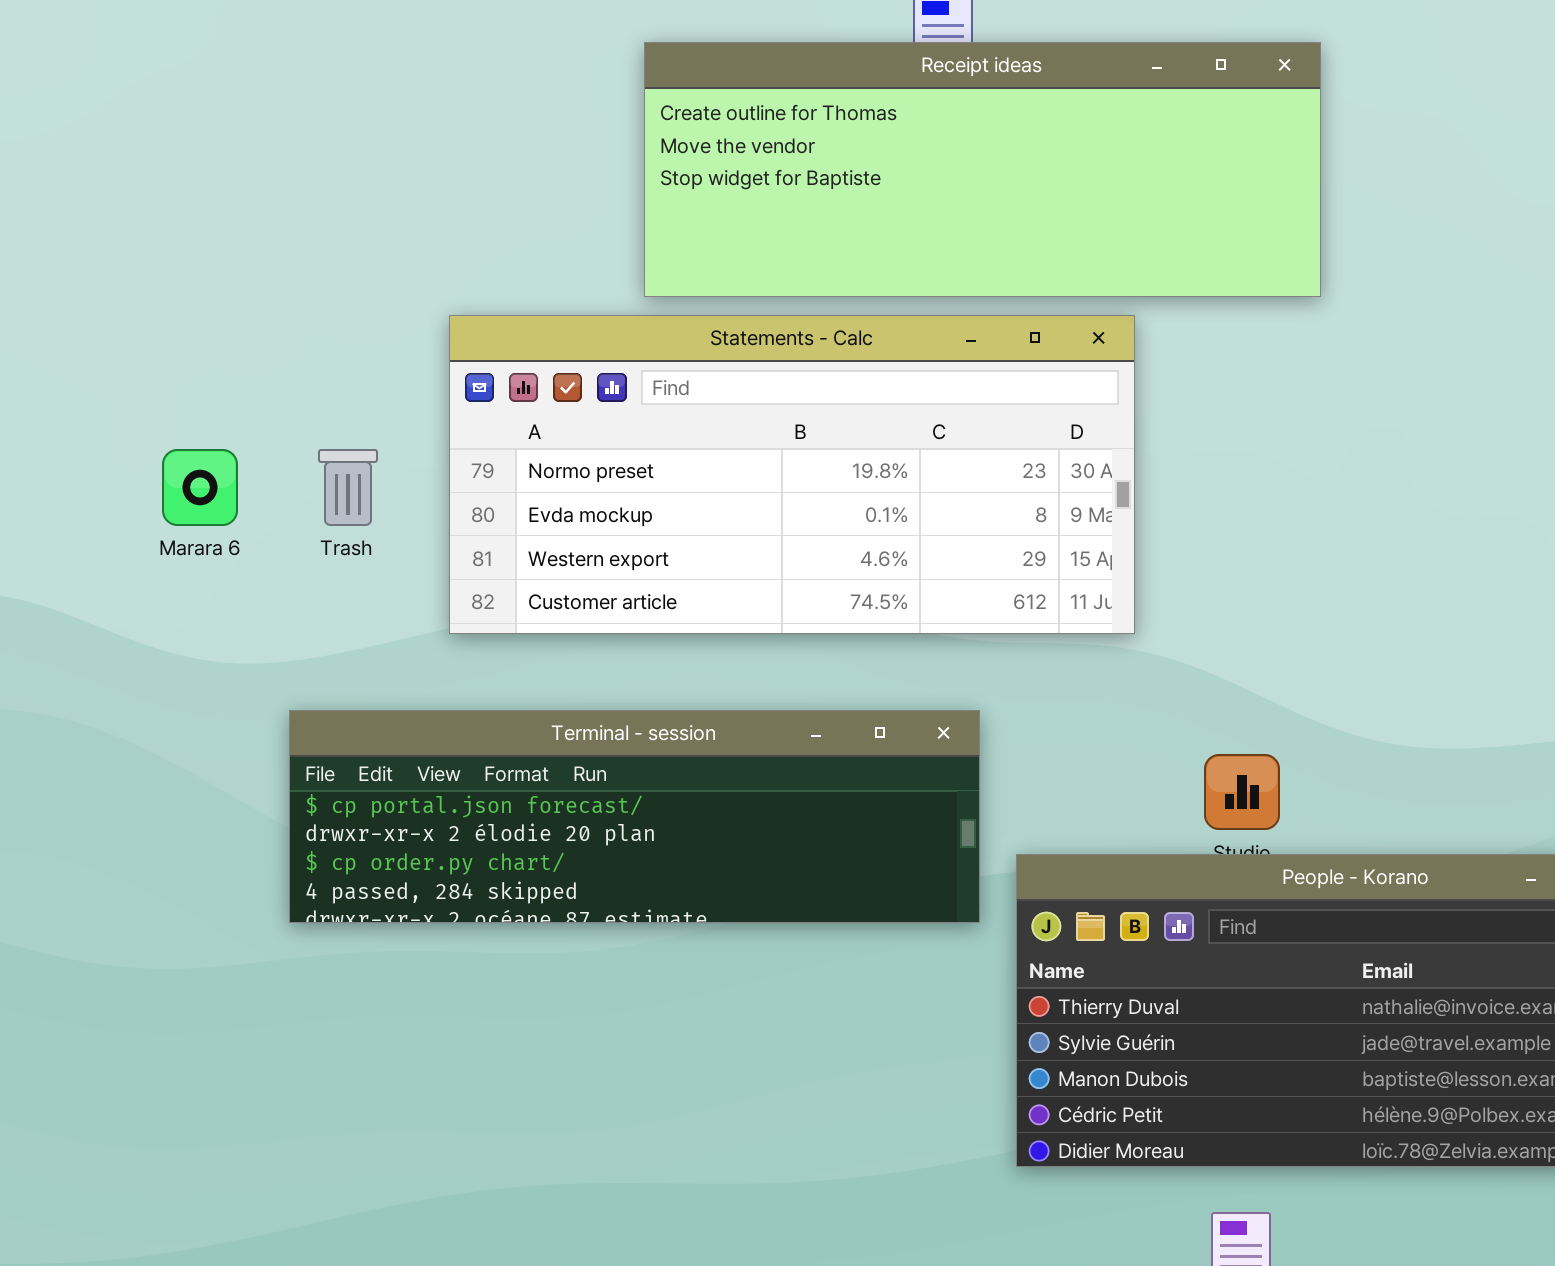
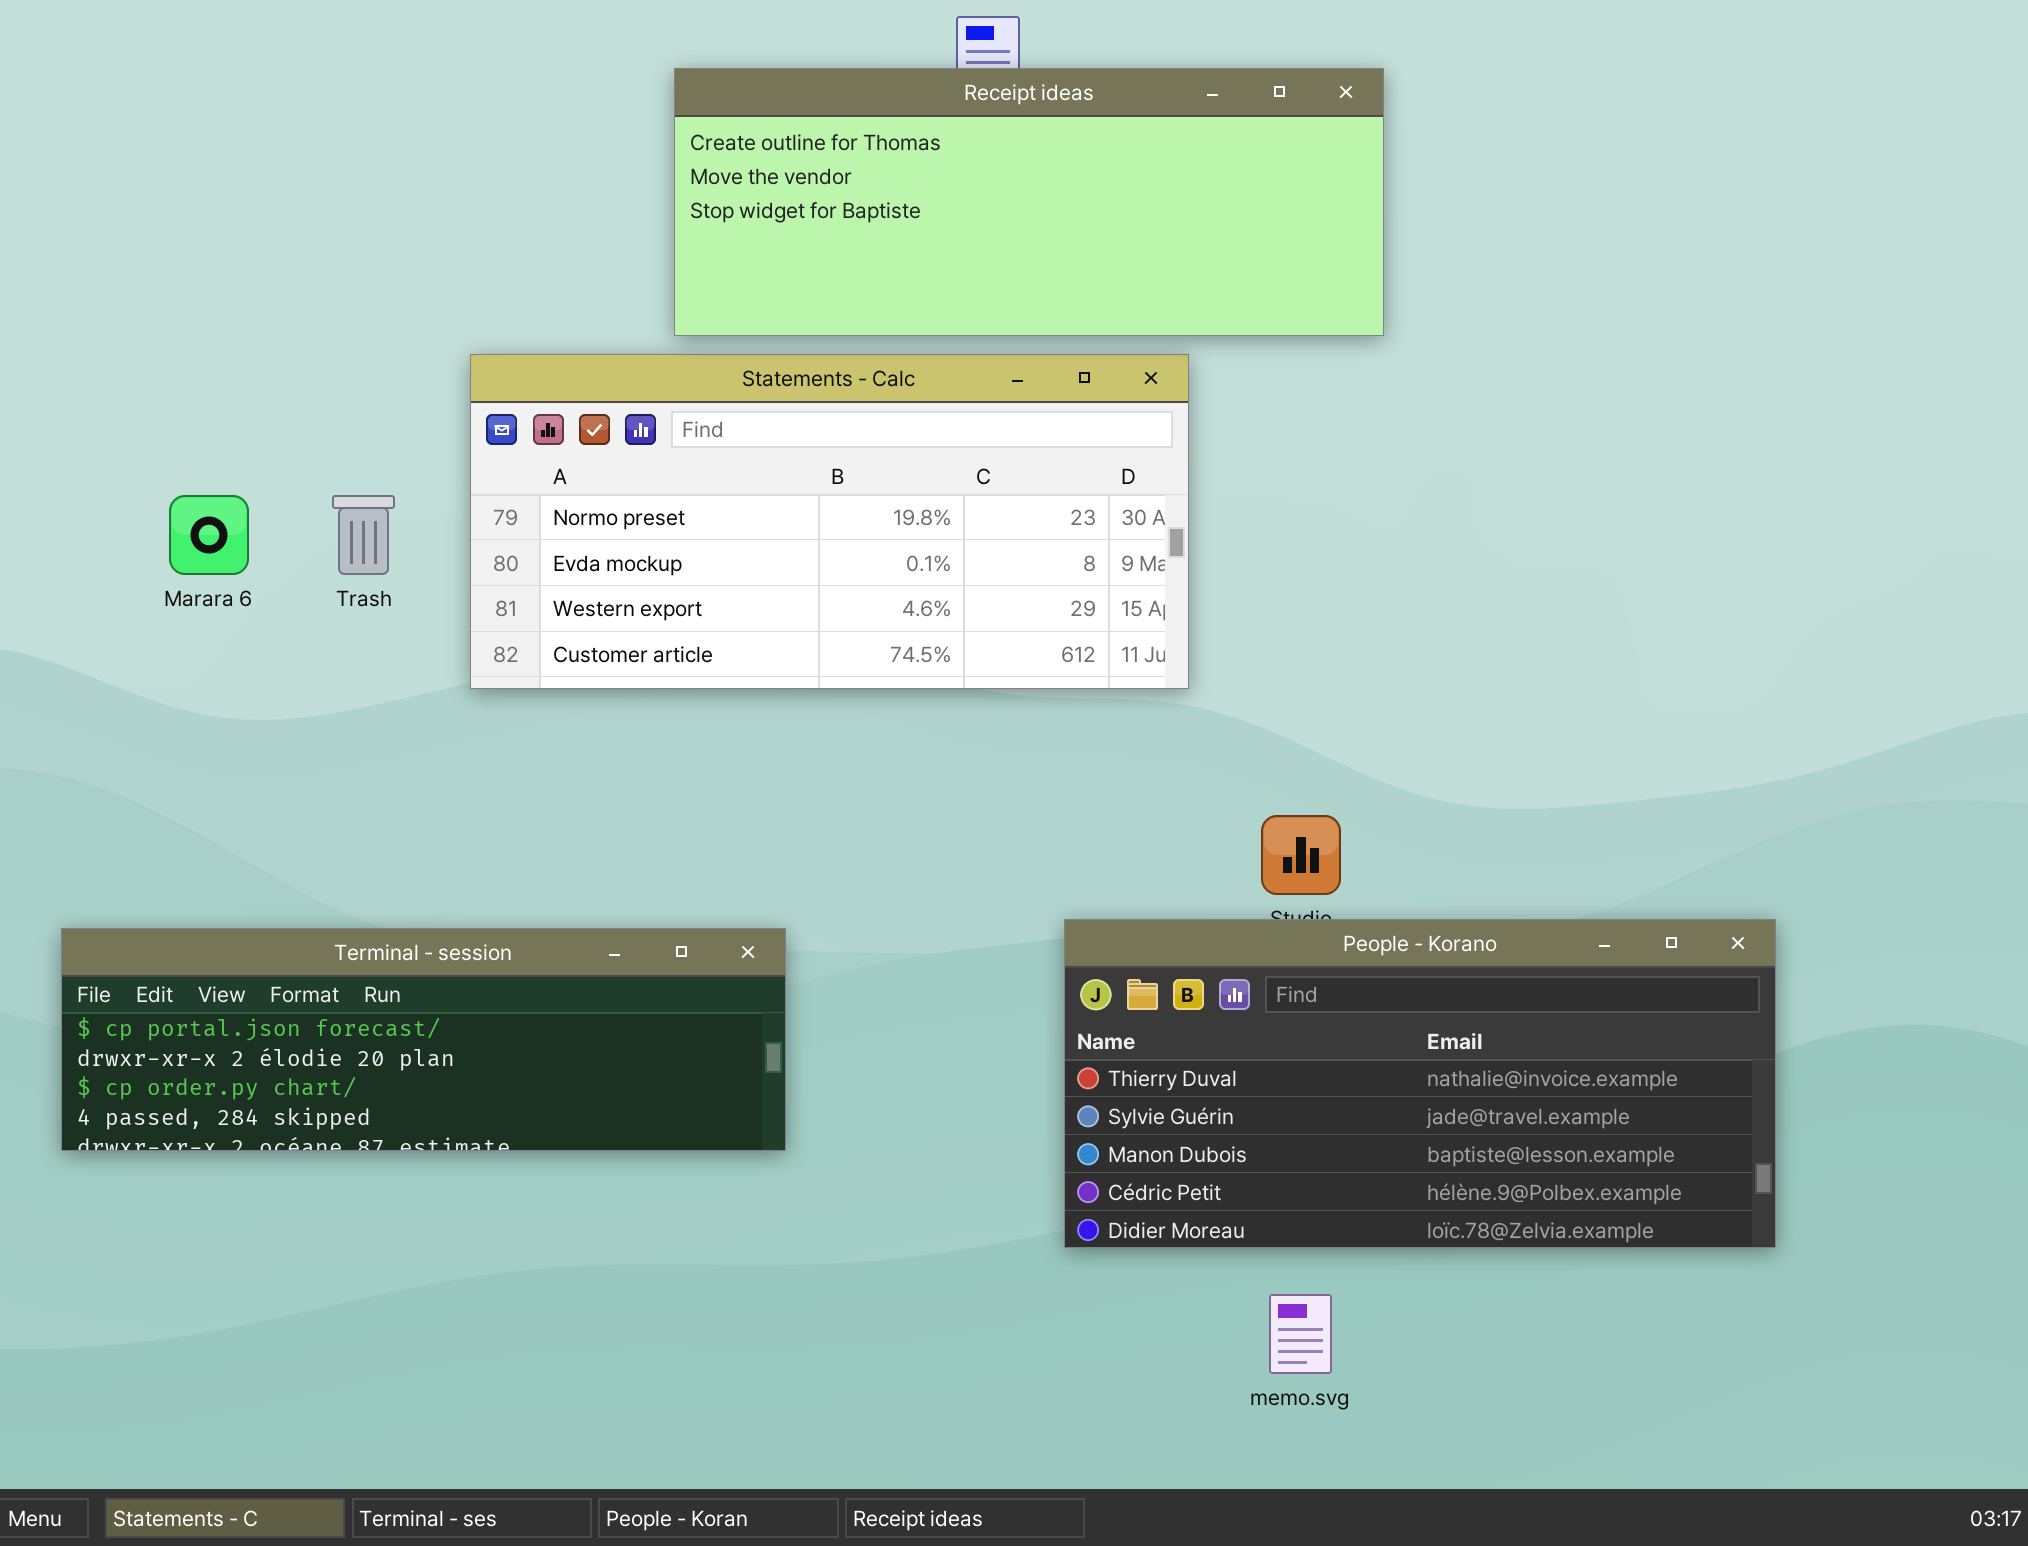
Terminal - session: [289,710,980,923] -> [61,928,786,1151], moved

